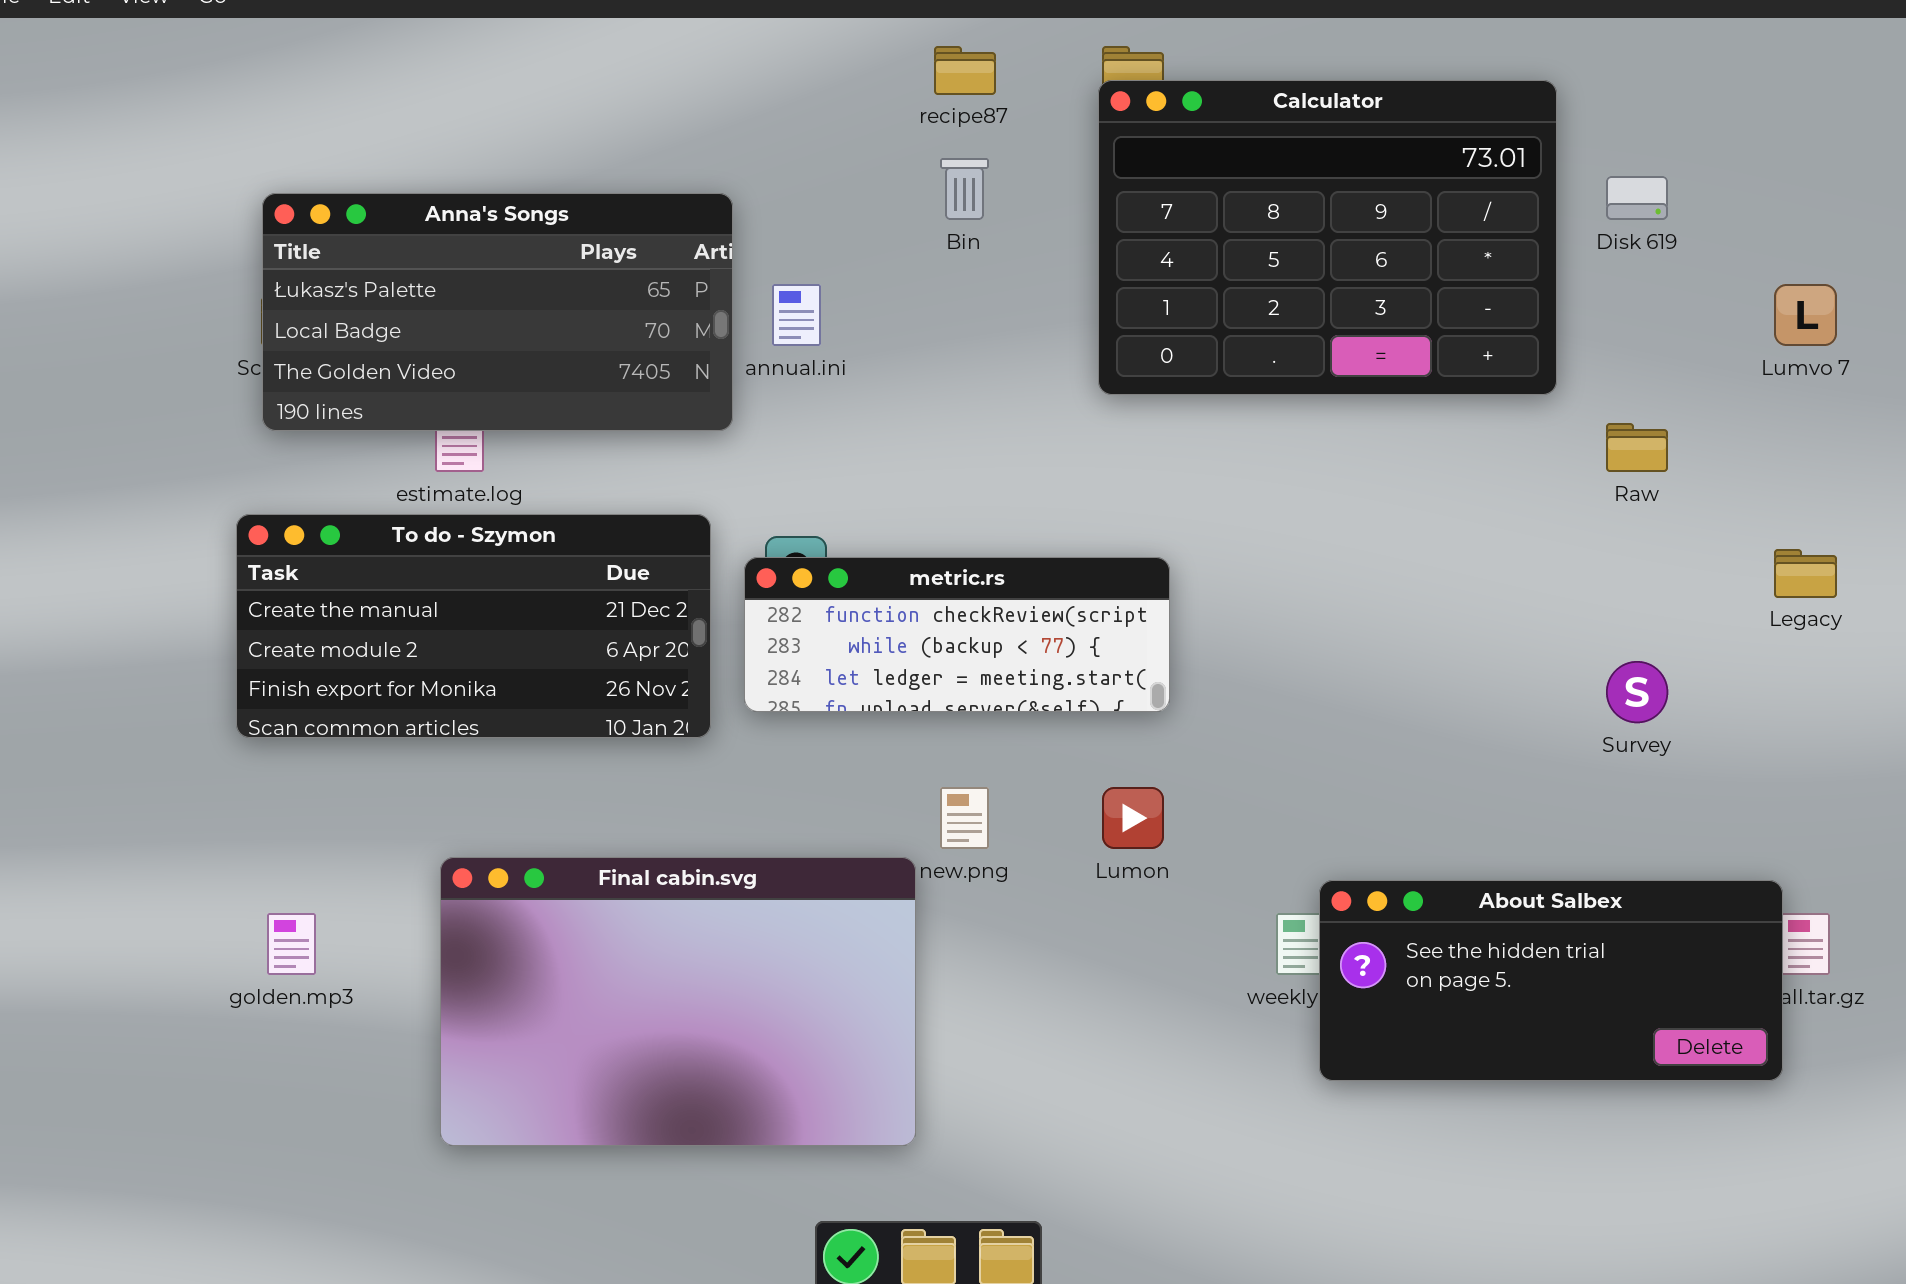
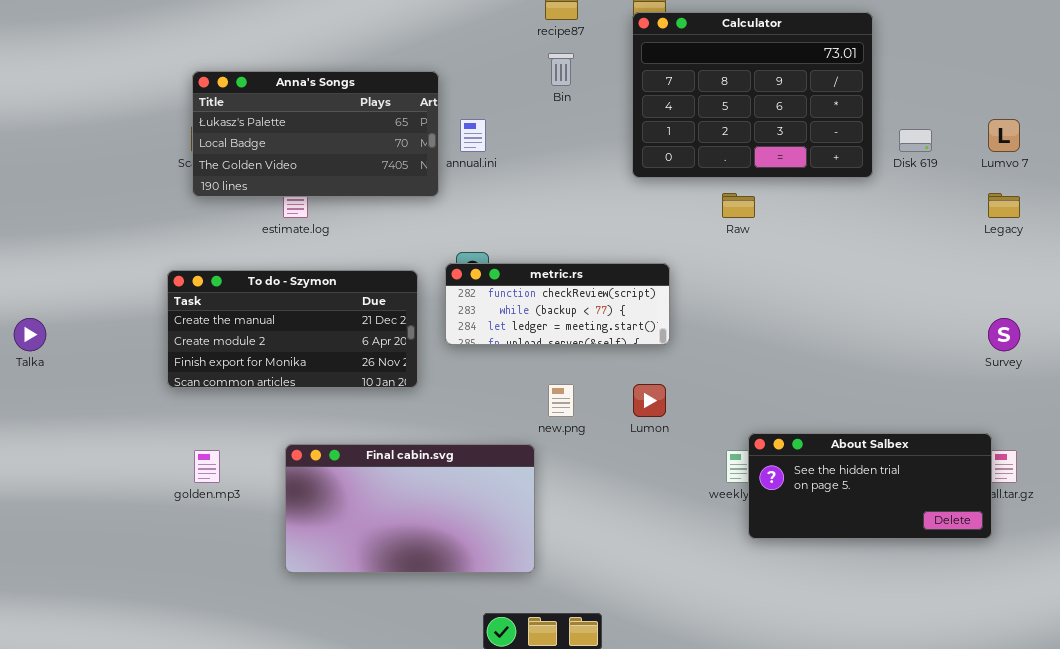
Disk 619: [1606,176,1668,220] -> [899,129,932,152], moved
Raw: [1606,423,1668,472] -> [722,193,755,218], moved
To do - Szymon: [236,514,711,738] -> [167,270,418,388], moved
Legacy: [1774,549,1837,598] -> [988,193,1020,218], moved
Survey: [1606,661,1668,723] -> [988,318,1020,351], moved
Final cabin.svg: [440,857,916,1146] -> [285,444,535,573], resized

